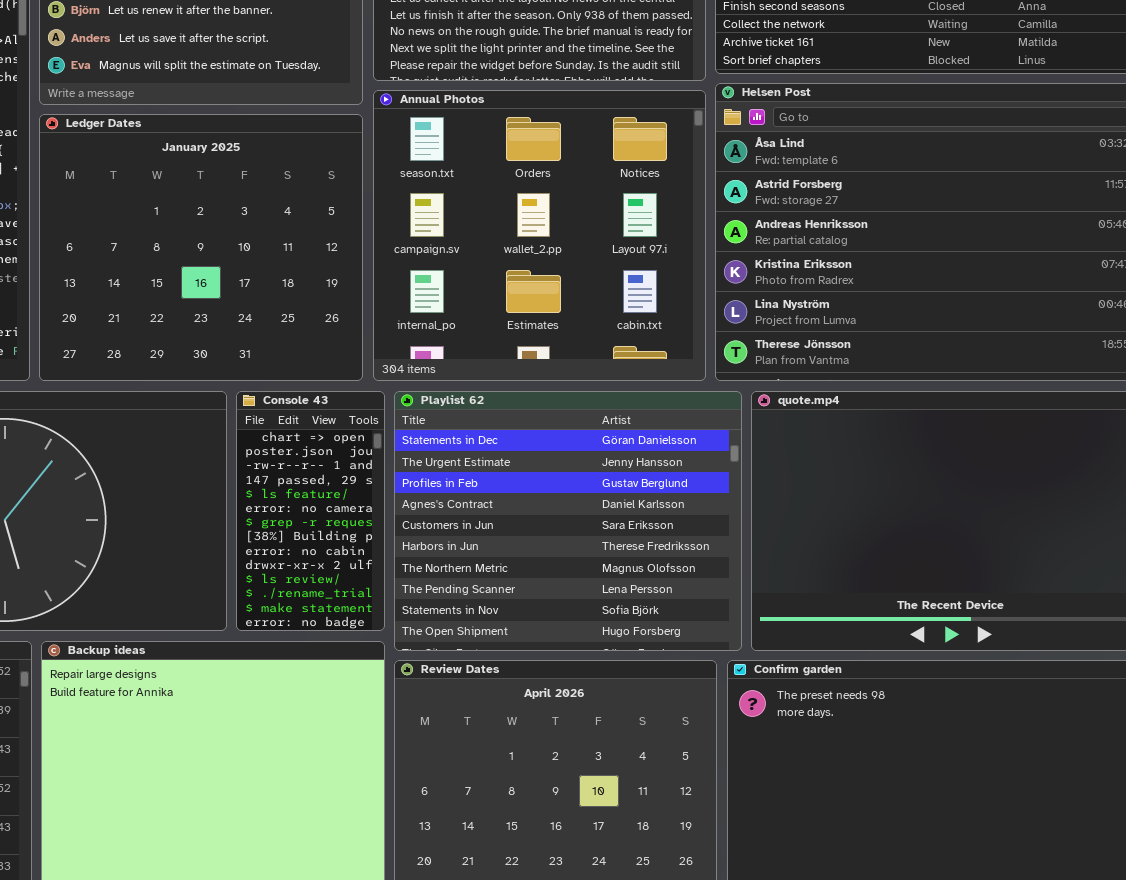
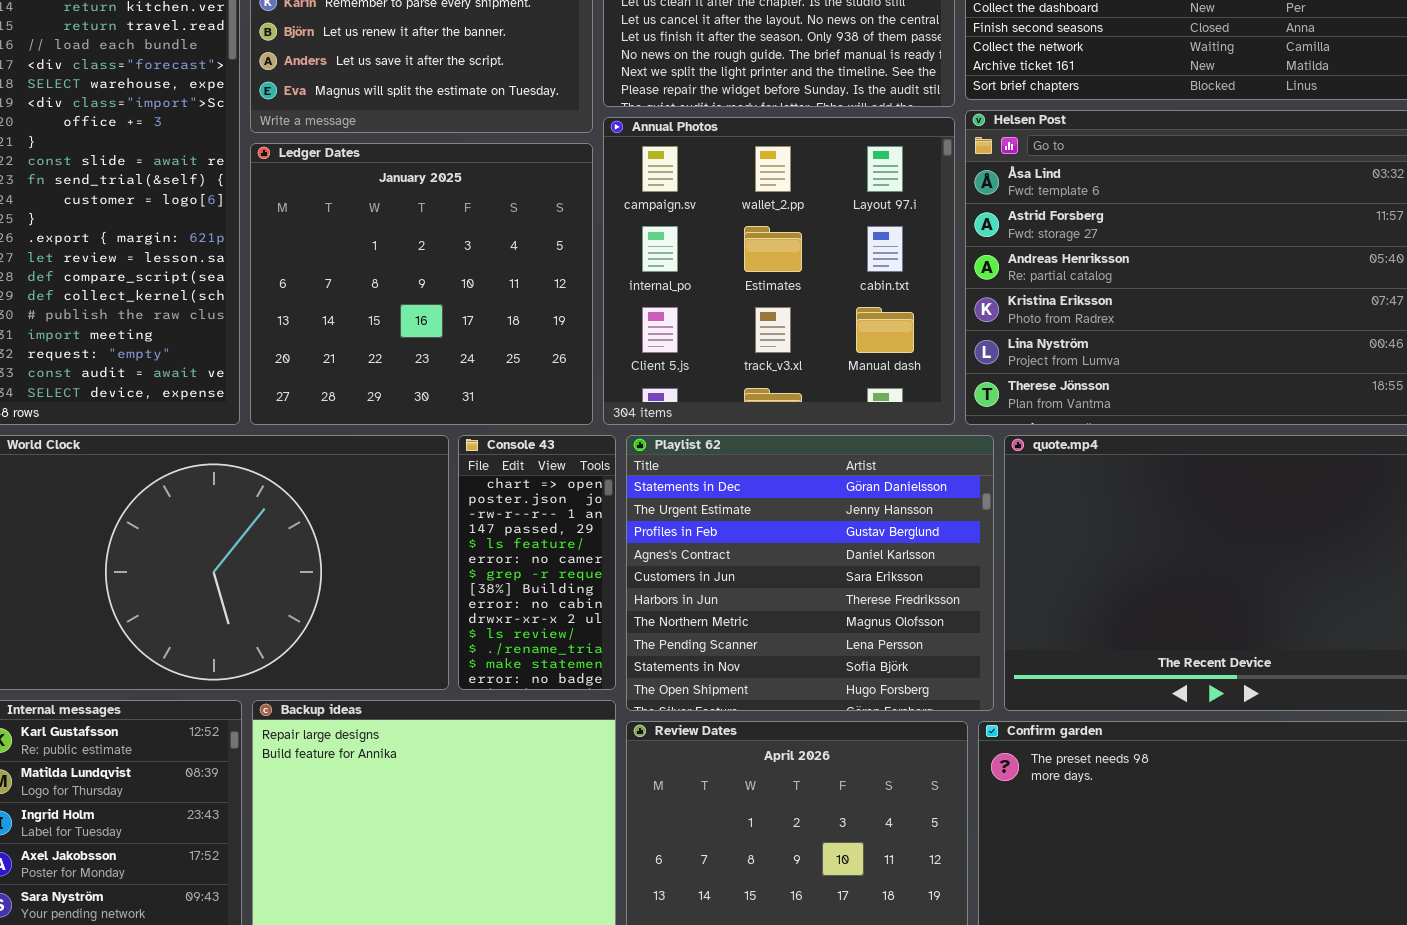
Annual Photos: [373,90,706,381] -> [603,117,955,425], scrolled down 1 row

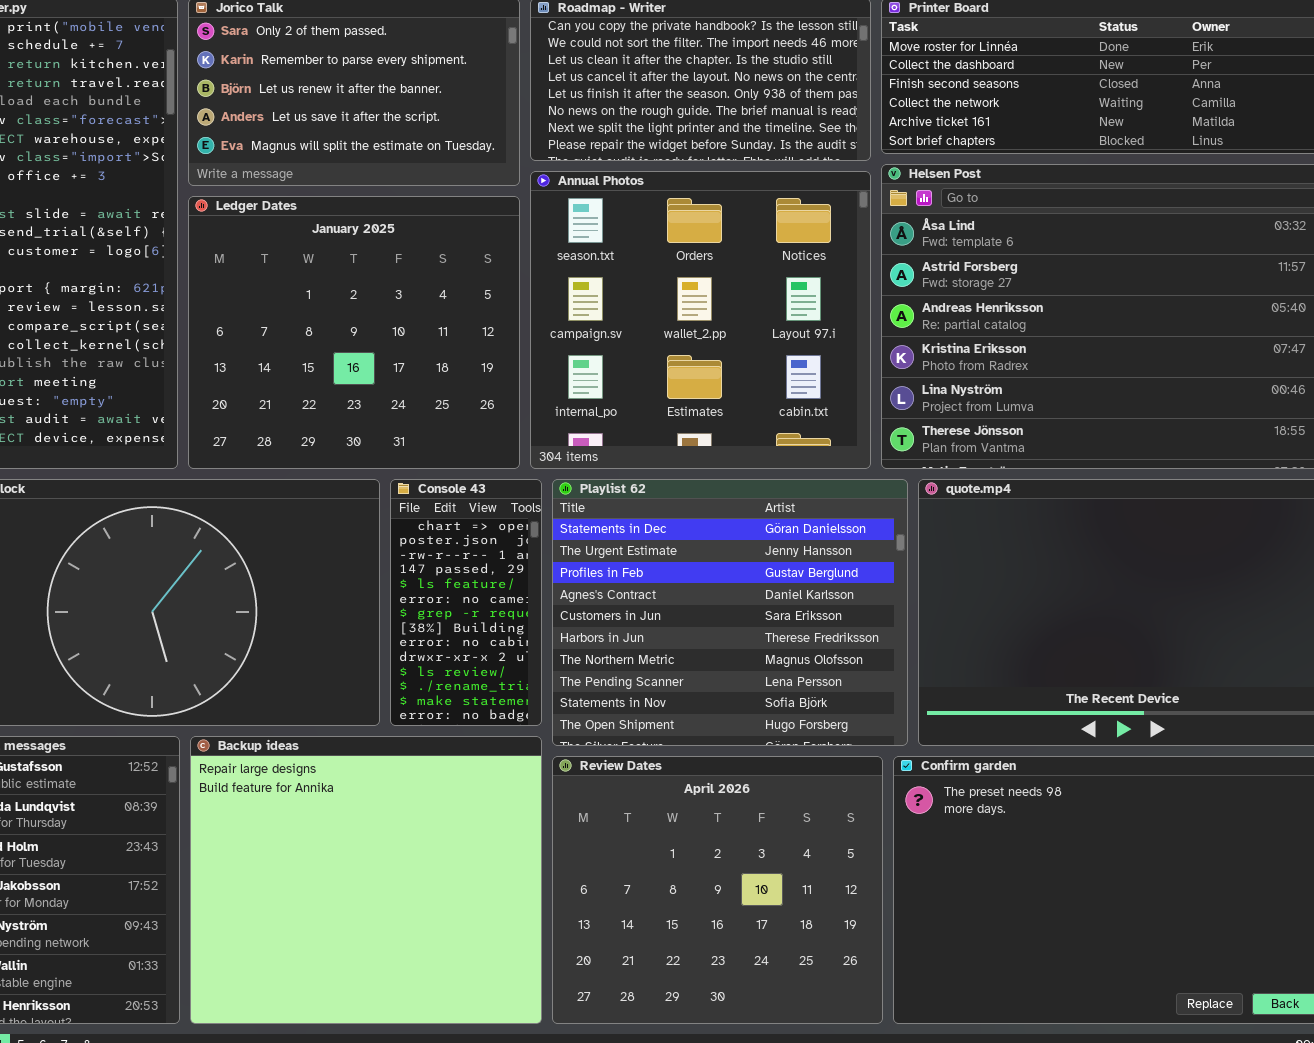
Annual Photos: [603,117,955,425] -> [530,171,871,469], scrolled up 1 row

